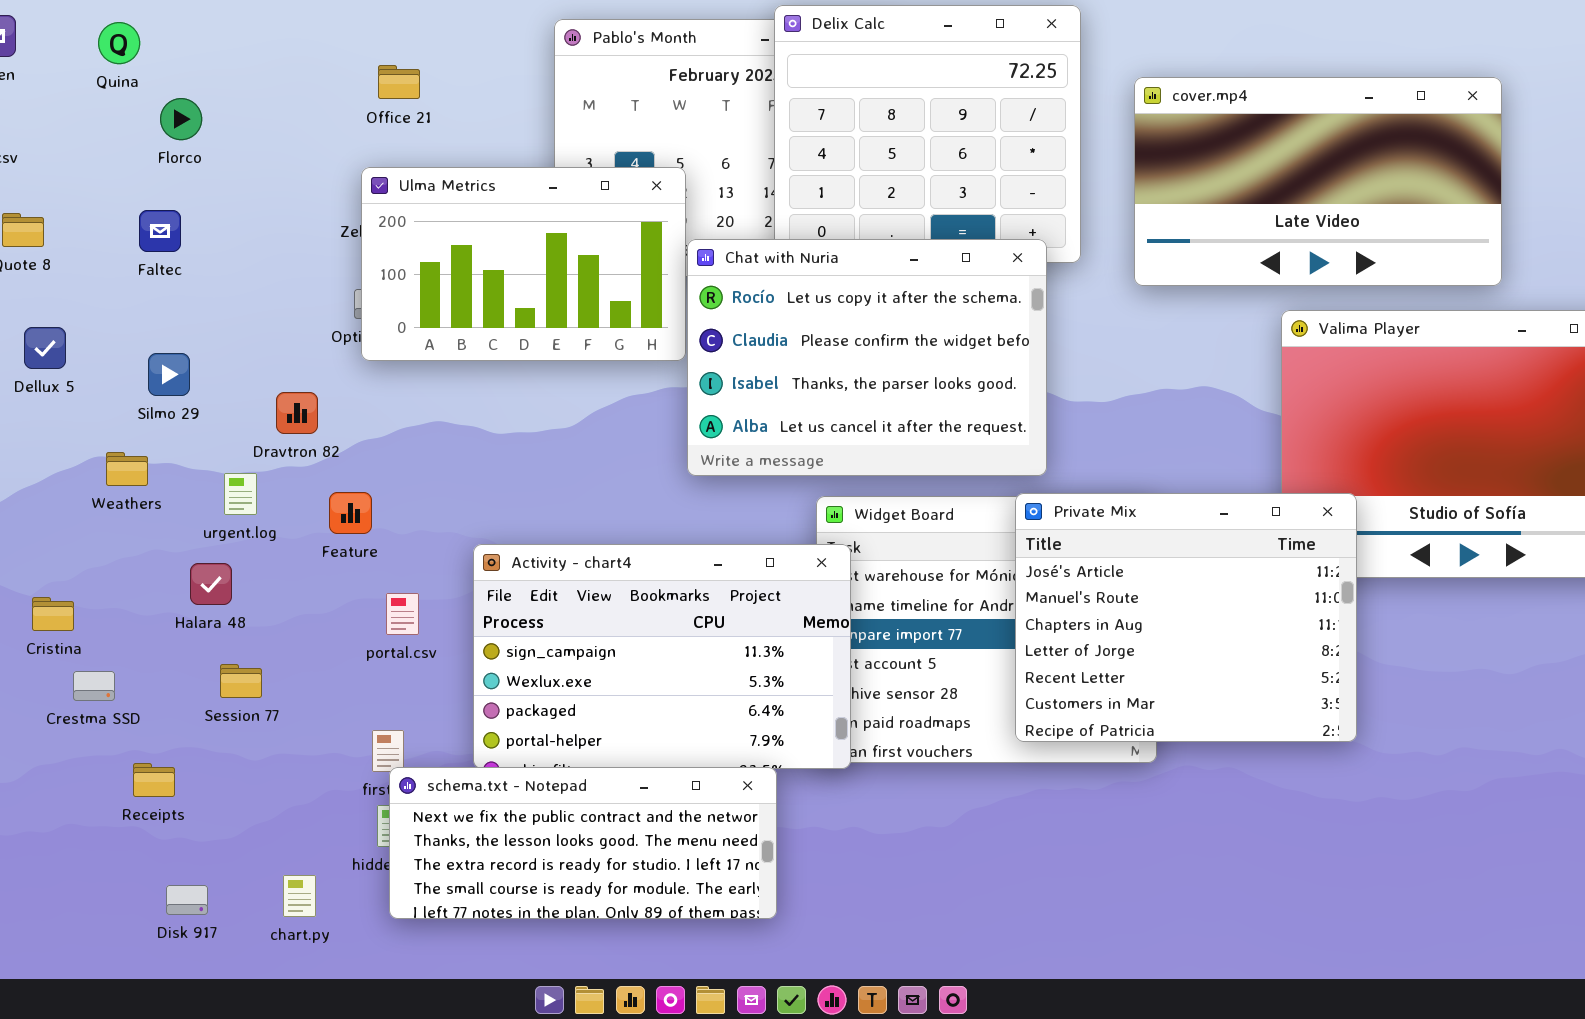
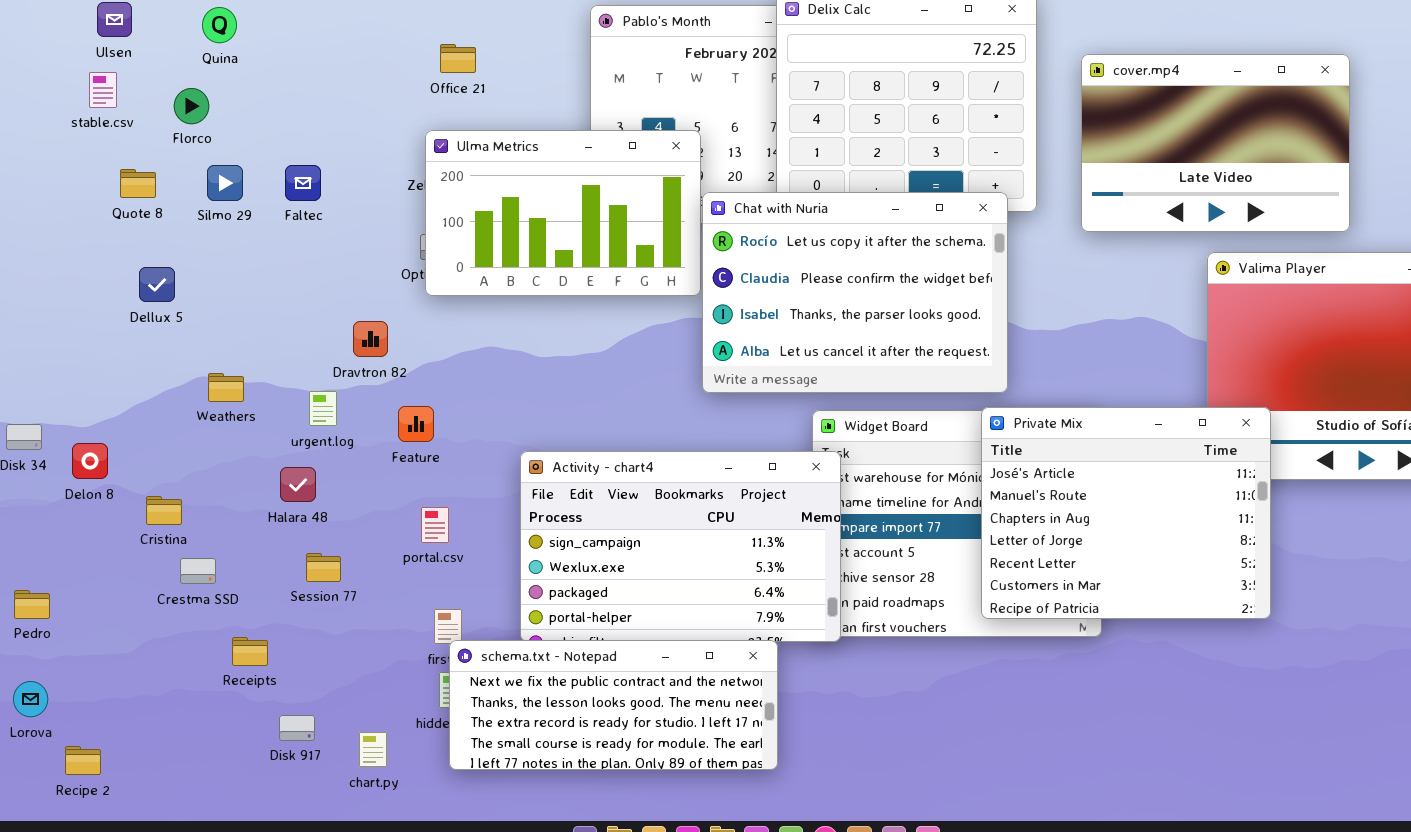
cover.mp4: [1134,77,1502,286] -> [1081,54,1350,232], resized
Florco: [160,98,202,140] -> [174,88,209,124], moved
Faltec: [139,210,181,252] -> [285,165,321,201], moved
Silmo 29: [148,353,190,396] -> [207,165,243,201], moved
portal.csv: [386,593,419,635] -> [421,507,449,543], moved
Disk 917: [166,885,208,915] -> [279,715,315,741], moved

